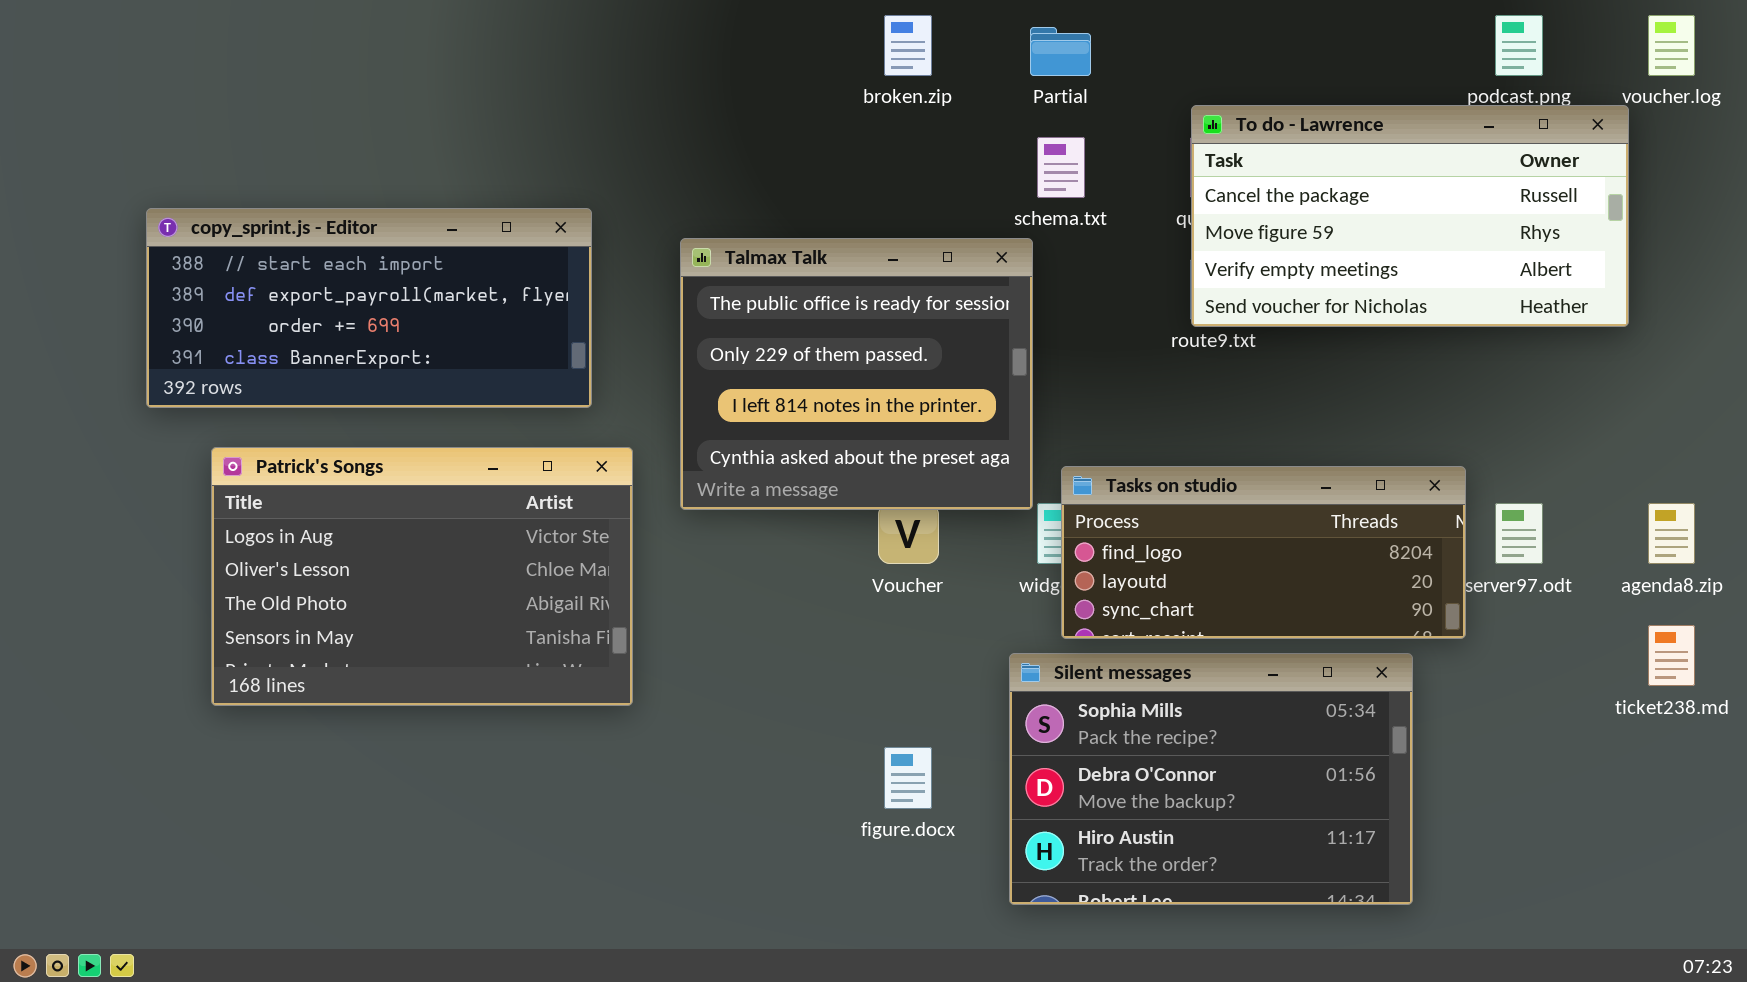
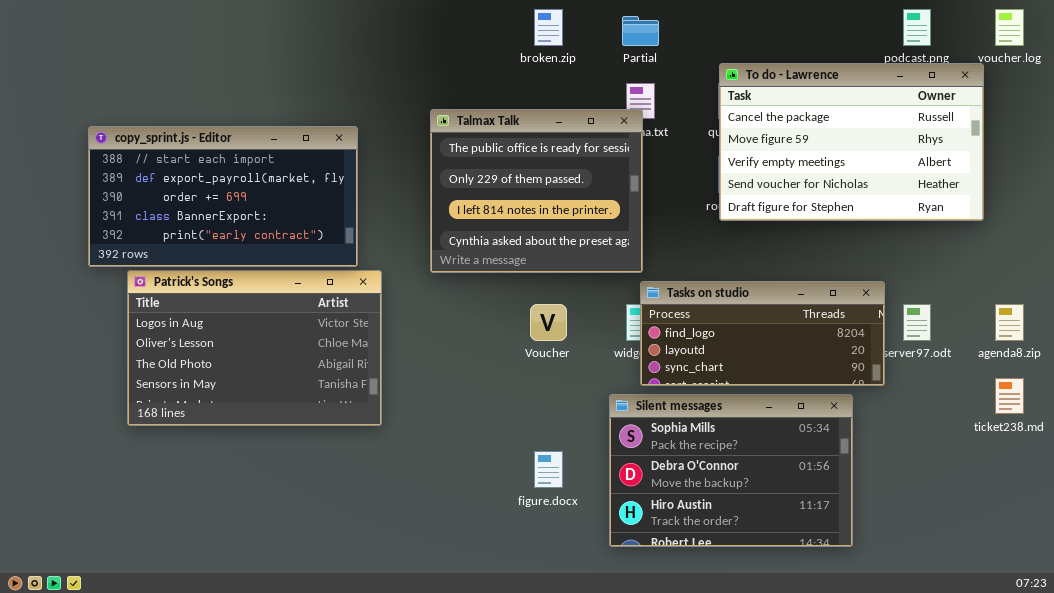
To do - Lawrence: [1191,105,1629,327] -> [719,63,984,221], resized
copy_sprint.js - Editor: [146,208,592,408] -> [88,126,358,267], resized
Talmax Talk: [680,238,1033,510] -> [430,109,643,273], moved

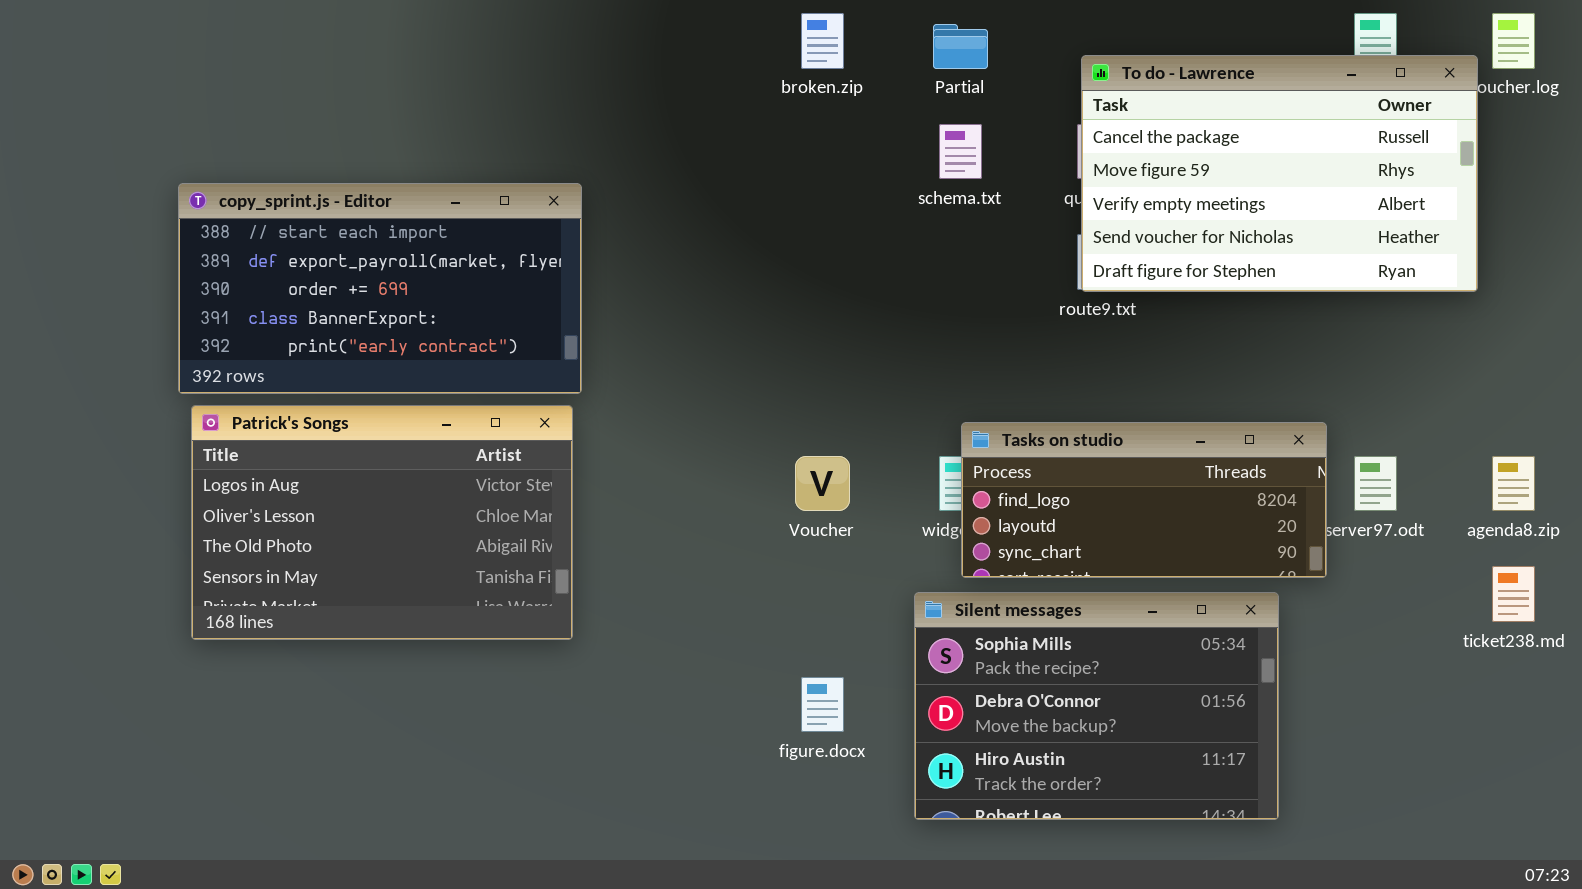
To do - Lawrence: [719,63,984,221] -> [1081,55,1478,292], moved
Talmax Talk: [430,109,643,273] -> none, closed
copy_sprint.js - Editor: [88,126,358,267] -> [178,183,582,394], moved

